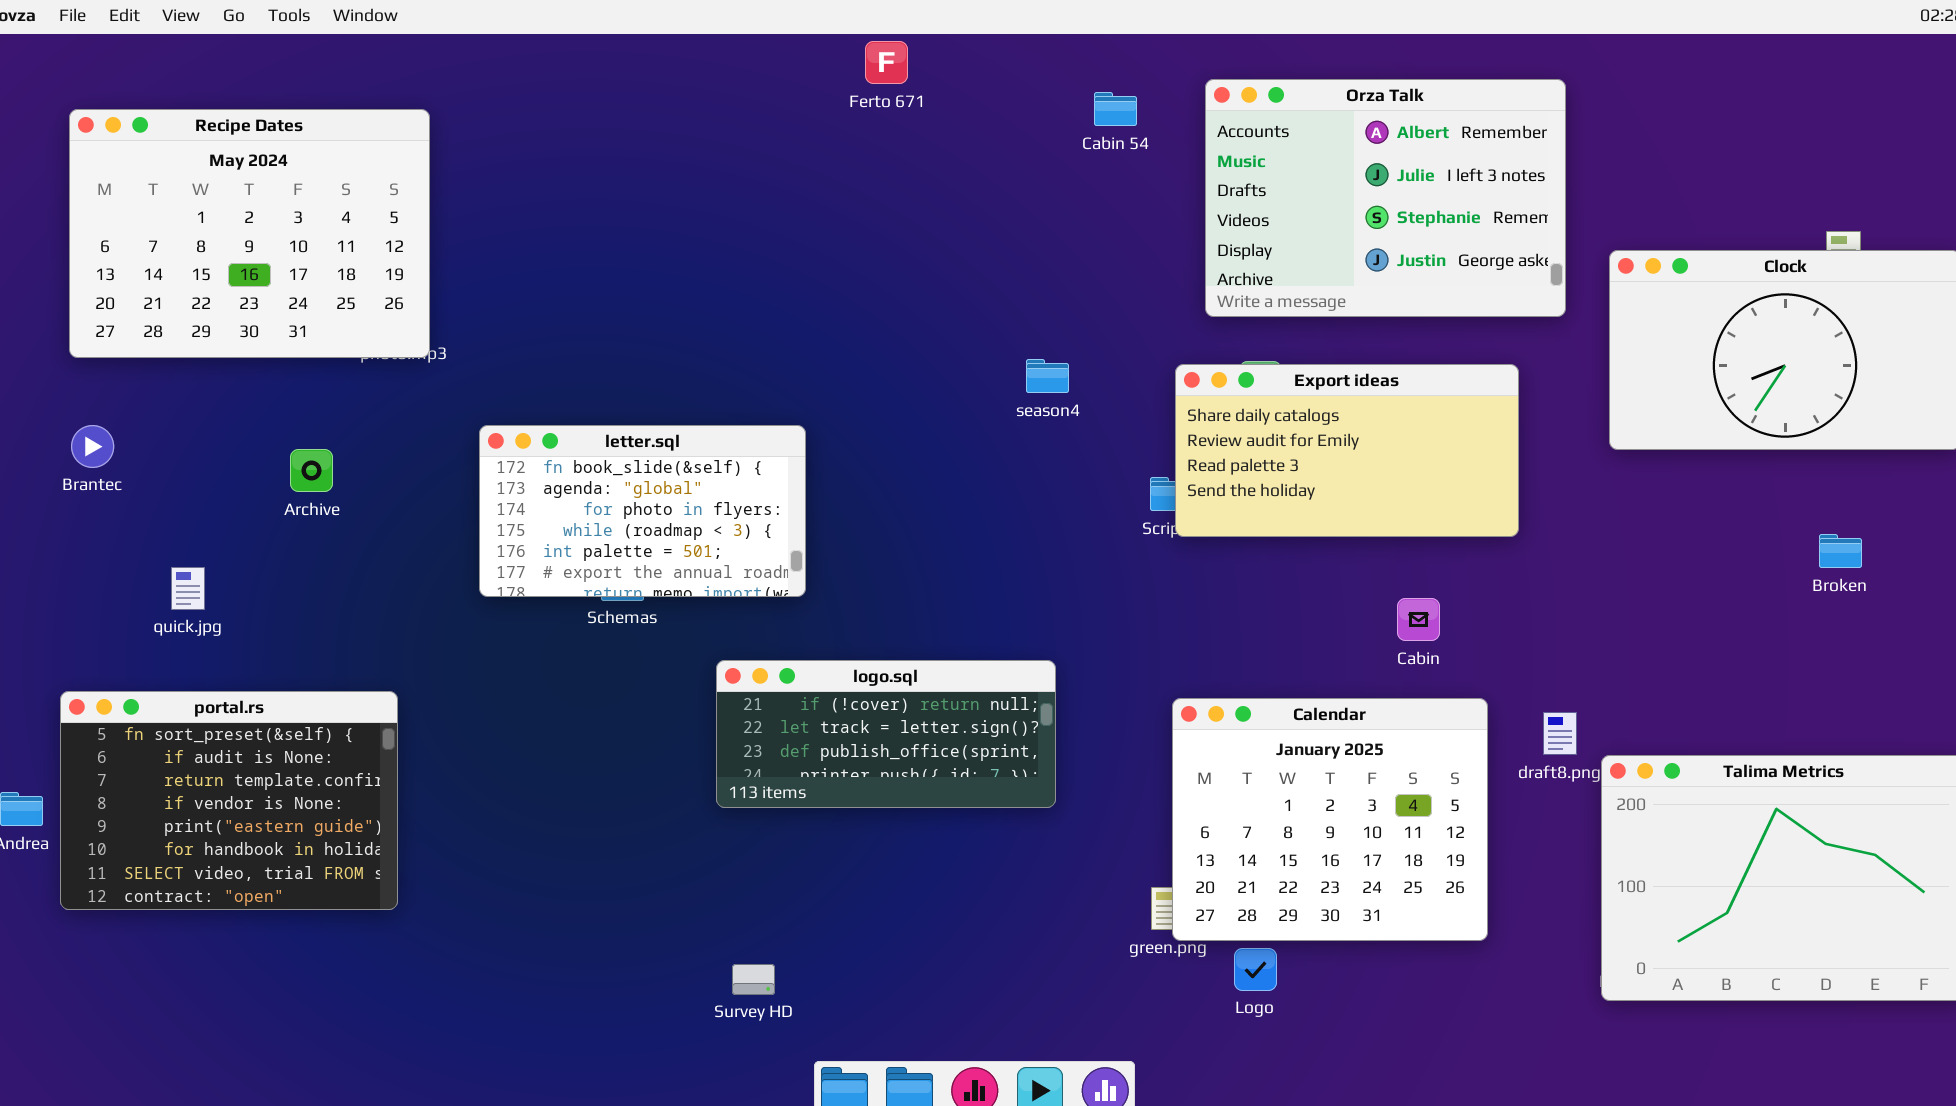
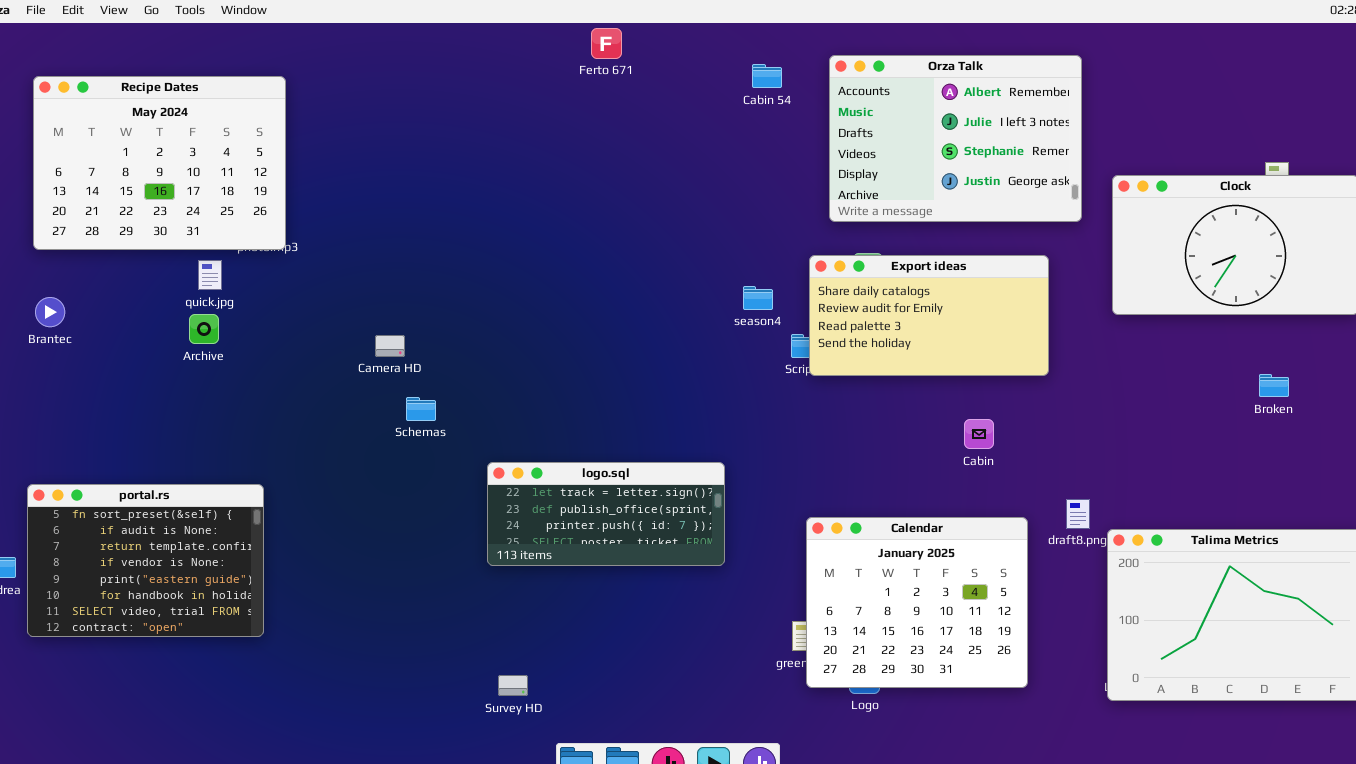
season4: [1026,359,1069,393] -> [743,286,773,310], moved
letter.sql: [479,425,806,597] -> none, closed
quick.jpg: [171,567,205,610] -> [198,260,222,290], moved
logo.sql: [716,660,1056,808] -> [487,462,725,566], scrolled down 1 row
Calendar: [1172,698,1488,941] -> [806,517,1028,688], moved

